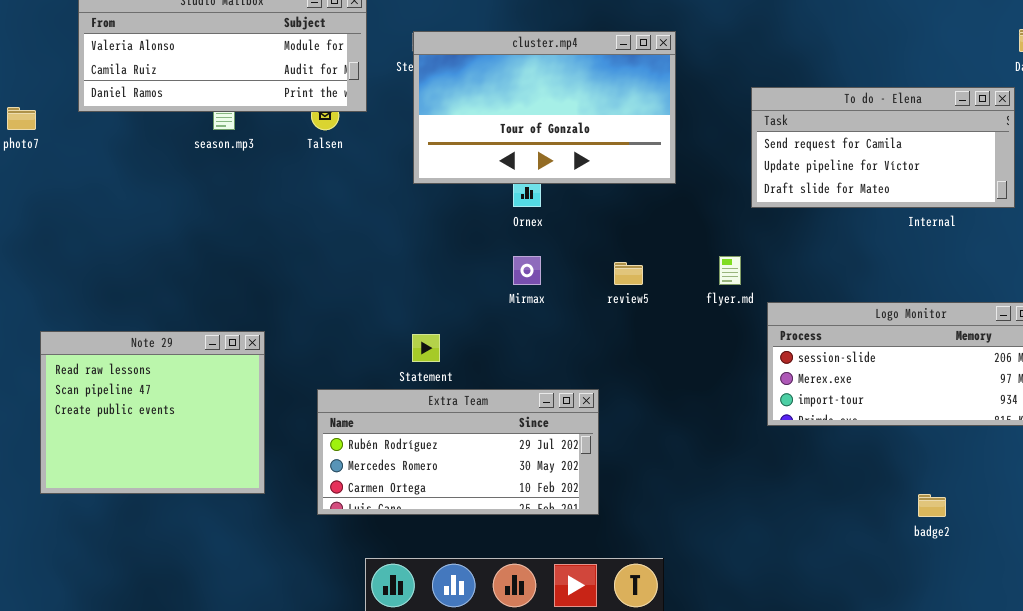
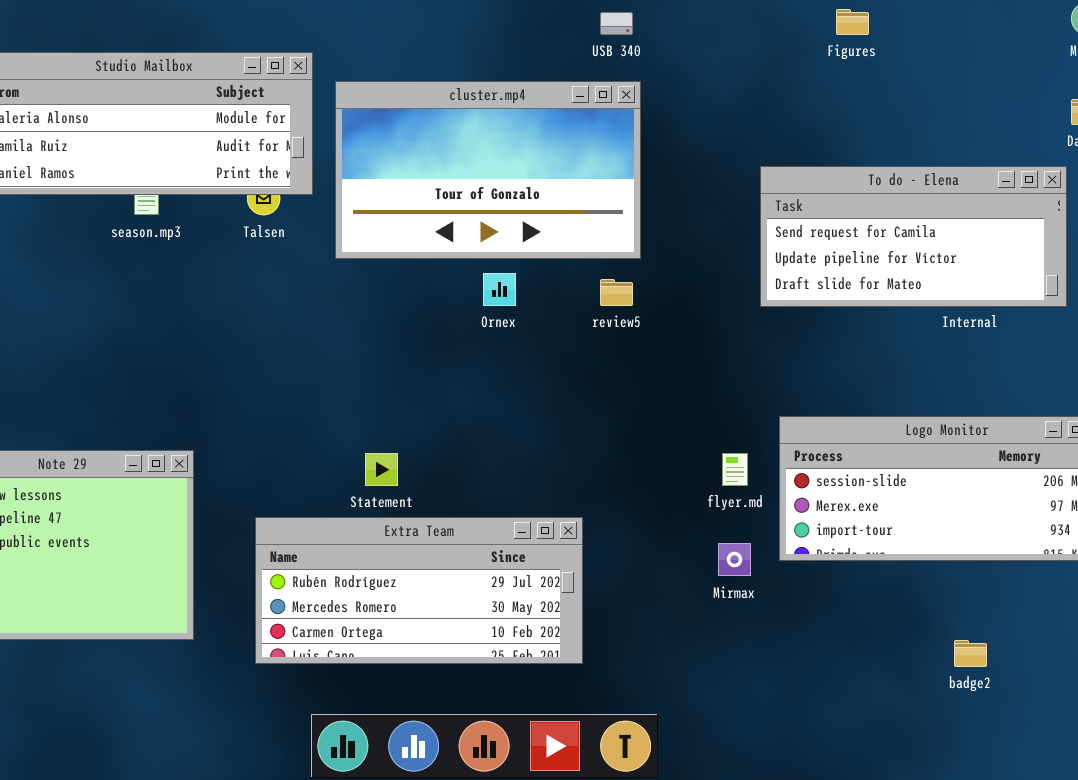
cluster.mp4: [413,31,676,184] -> [335,81,641,259], moved
Mirmax: [513,256,541,285] -> [718,543,751,576], moved
flyer.md: [719,256,741,285] -> [722,453,748,486], moved
review5: [614,262,643,285] -> [600,279,633,306], moved

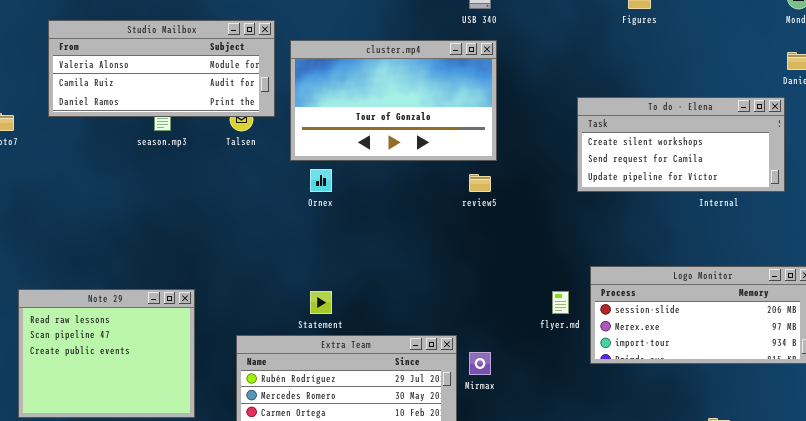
To do - Elena: [760,166,1067,307] -> [577,97,785,192], scrolled up 1 row
Ornex: [483,273,516,306] -> [310,169,332,192], moved
Mirmax: [718,543,751,576] -> [469,352,491,375], moved

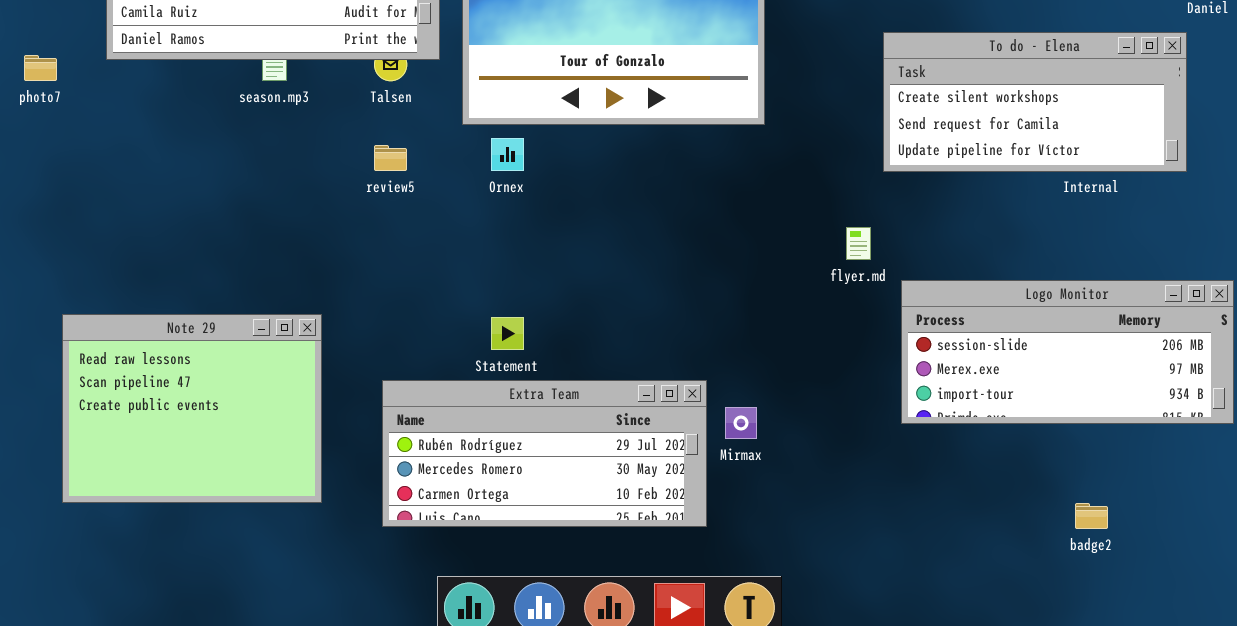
review5: [469,174,491,192] -> [374,145,407,171], moved
flyer.md: [552,291,569,314] -> [846,227,871,260], moved

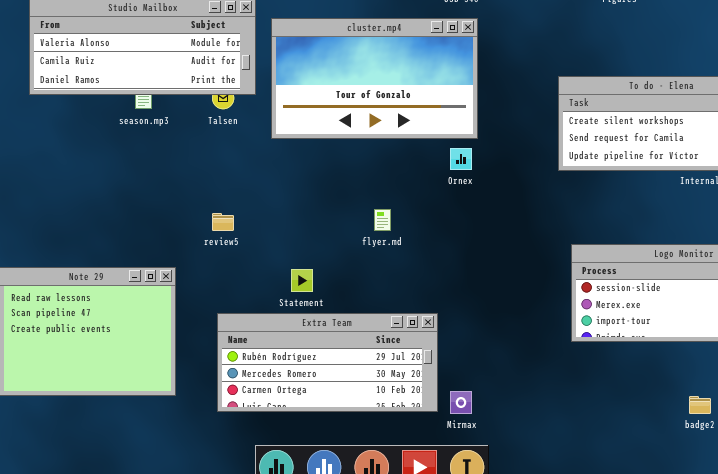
Ornex: [491,138,524,171] -> [450,148,472,170], moved
review5: [374,145,407,171] -> [212,213,234,231], moved
flyer.md: [846,227,871,260] -> [374,209,391,231], moved
Mirmax: [725,407,757,439] -> [450,391,472,414], moved

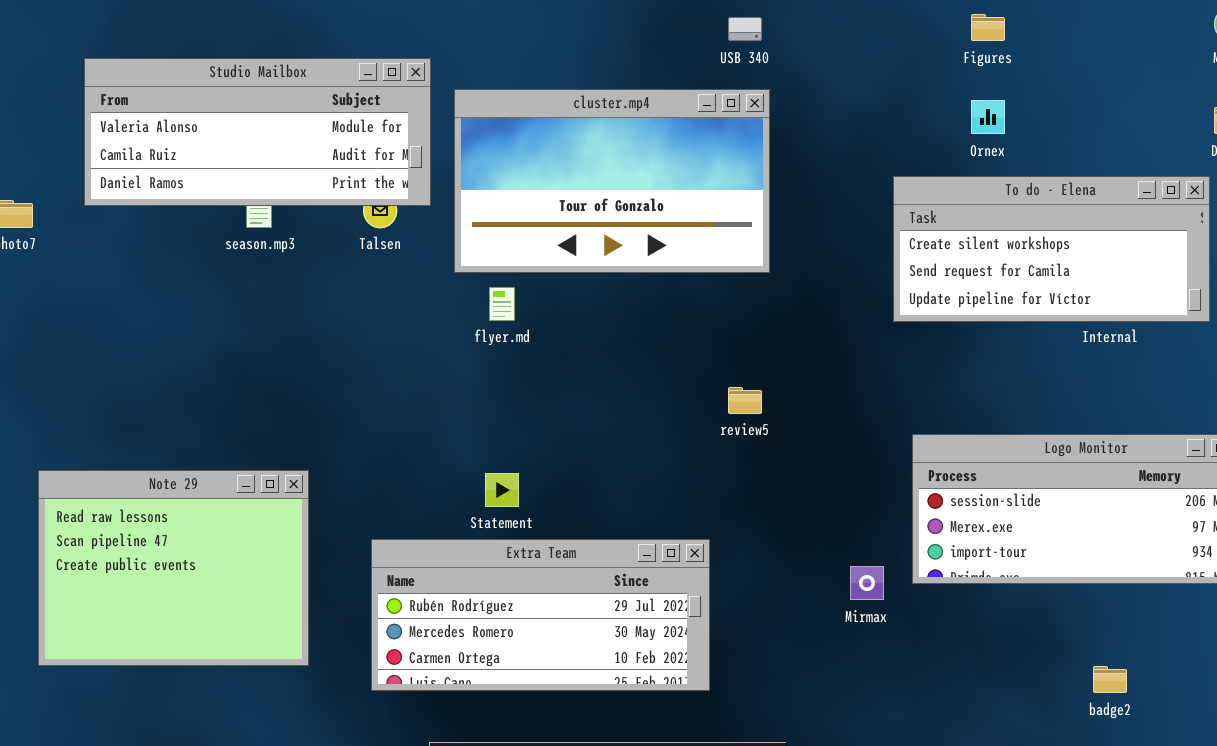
Ornex: [450,148,472,170] -> [971,100,1005,134], moved
flyer.md: [374,209,391,231] -> [489,287,515,321], moved
review5: [212,213,234,231] -> [728,387,762,414], moved
Mirmax: [450,391,472,414] -> [850,566,884,600], moved

